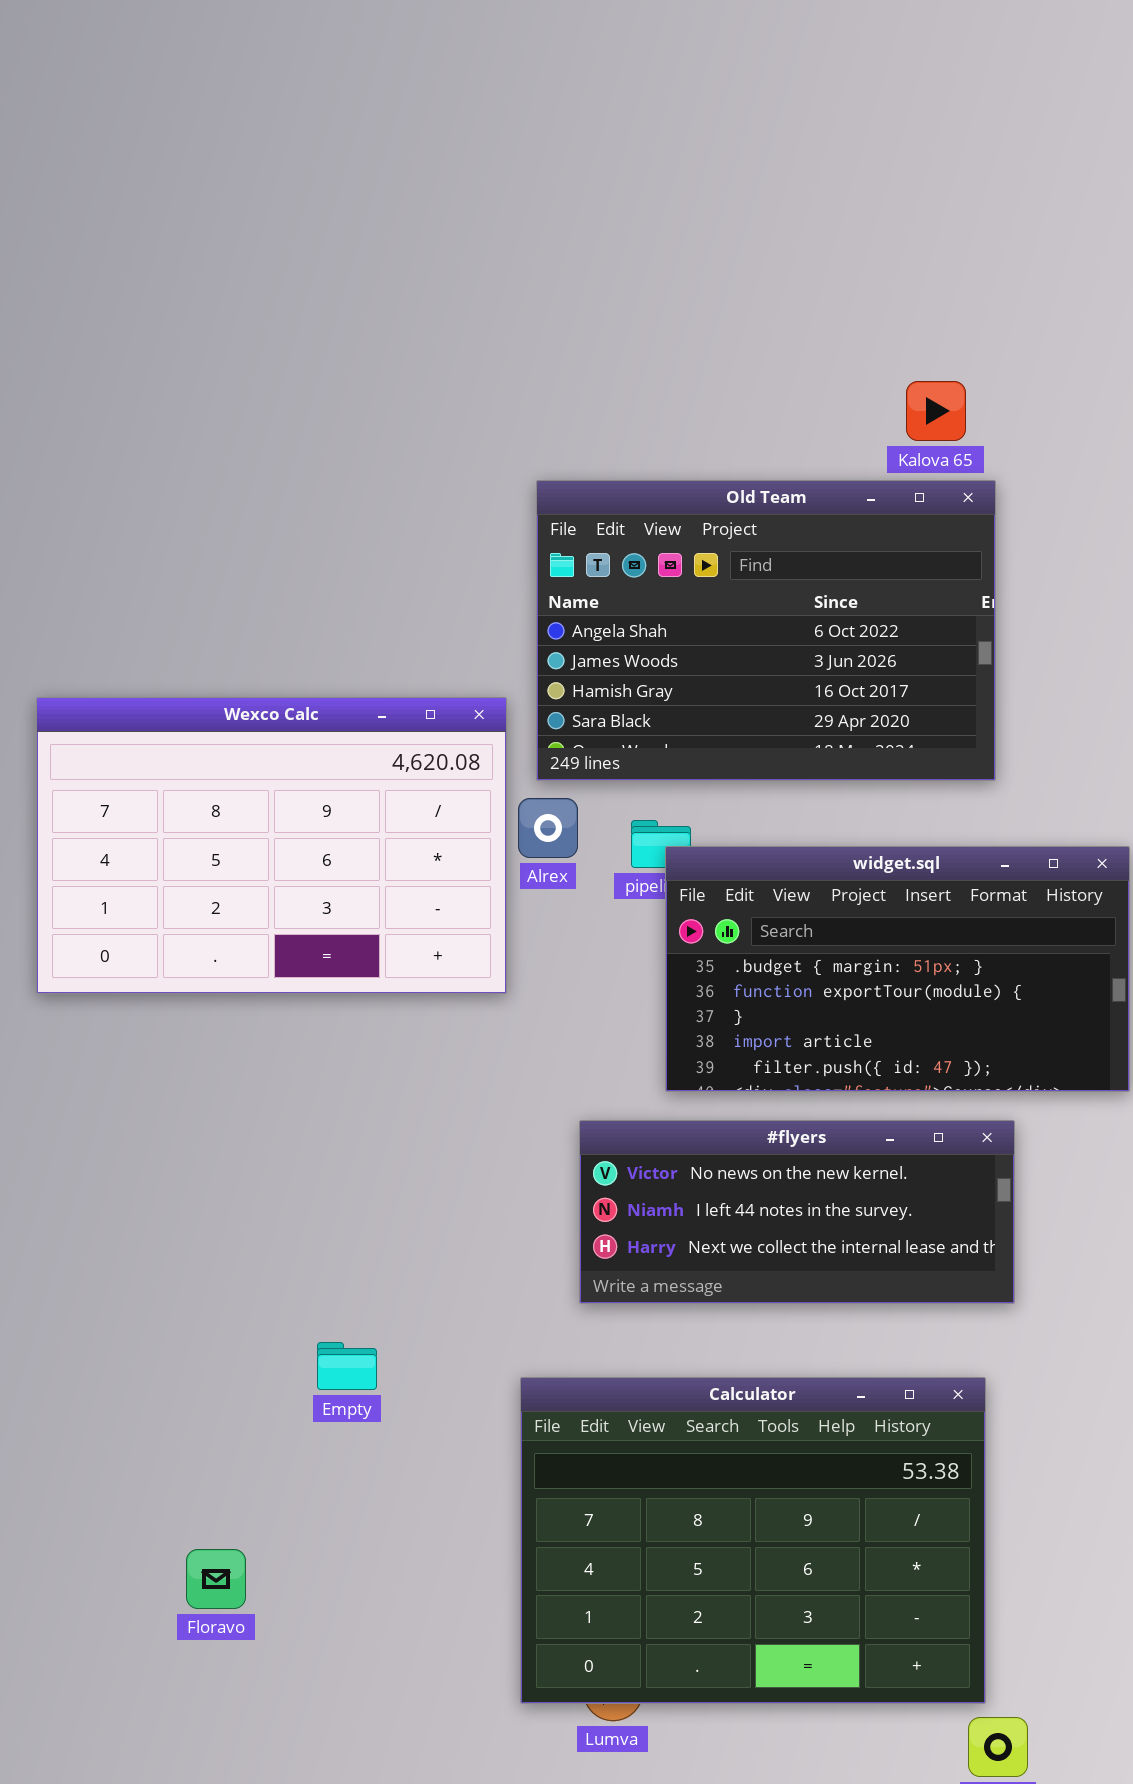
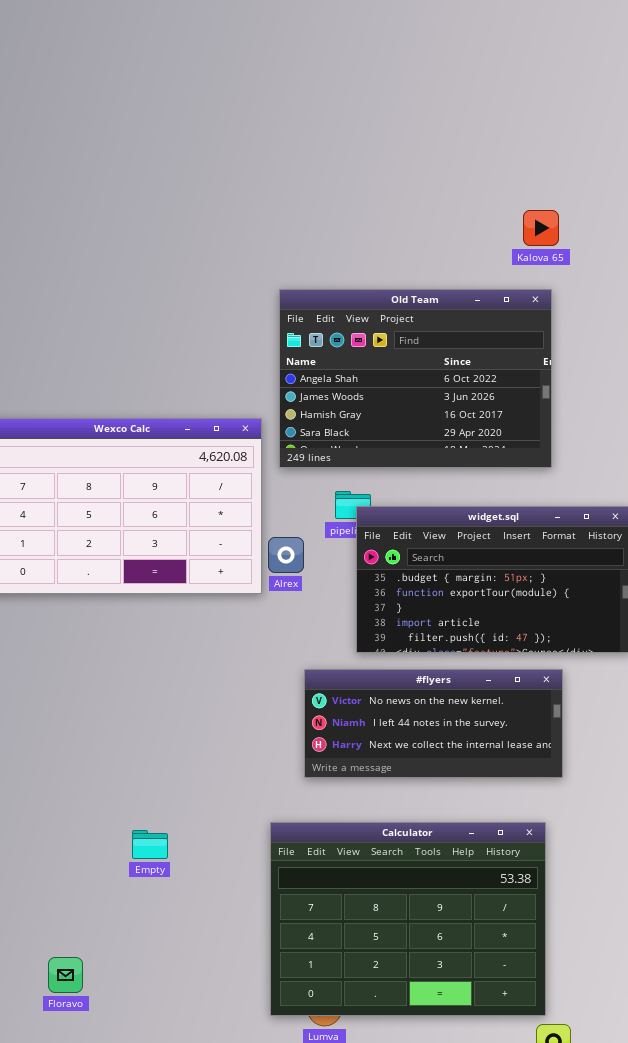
Kalova 65: [906,381,966,441] -> [523,210,559,246], moved
Alrex: [518,798,578,858] -> [268,537,304,573], moved
Empty: [317,1342,377,1390] -> [132,830,168,859], moved
Floravo: [186,1549,246,1609] -> [48,957,83,993], moved

